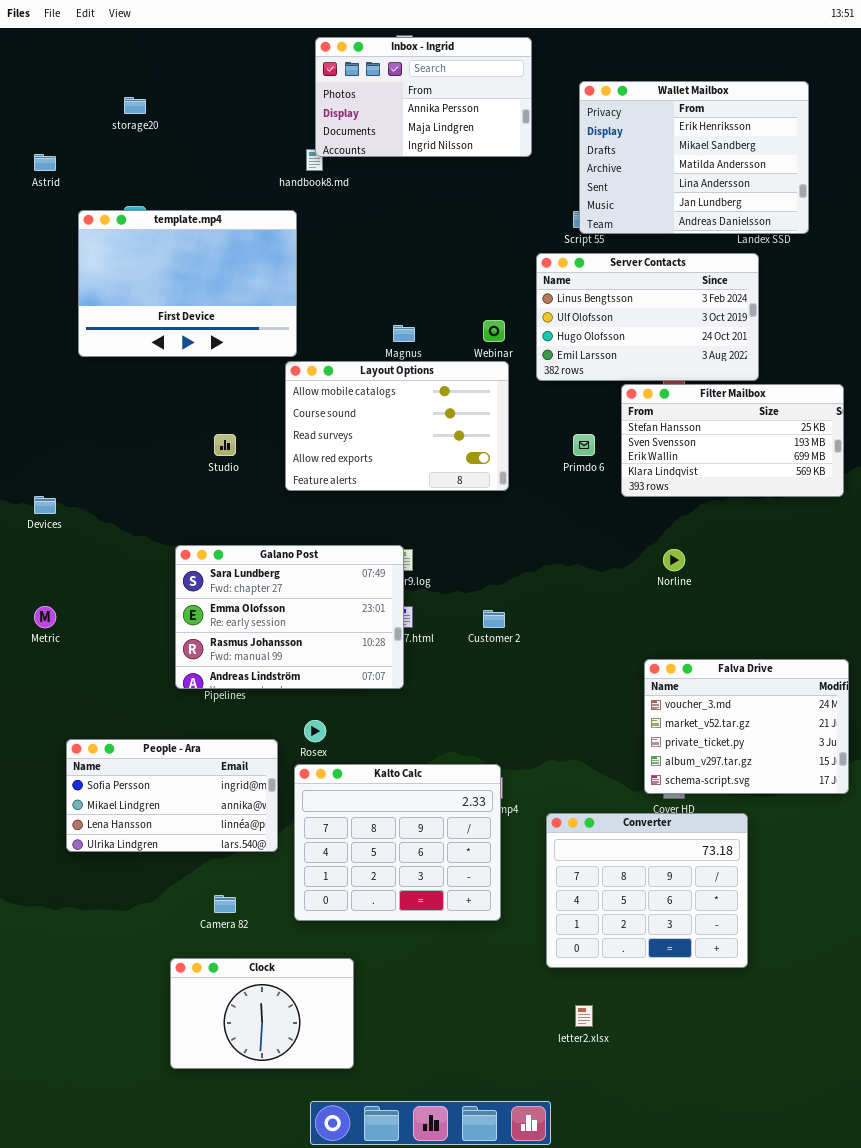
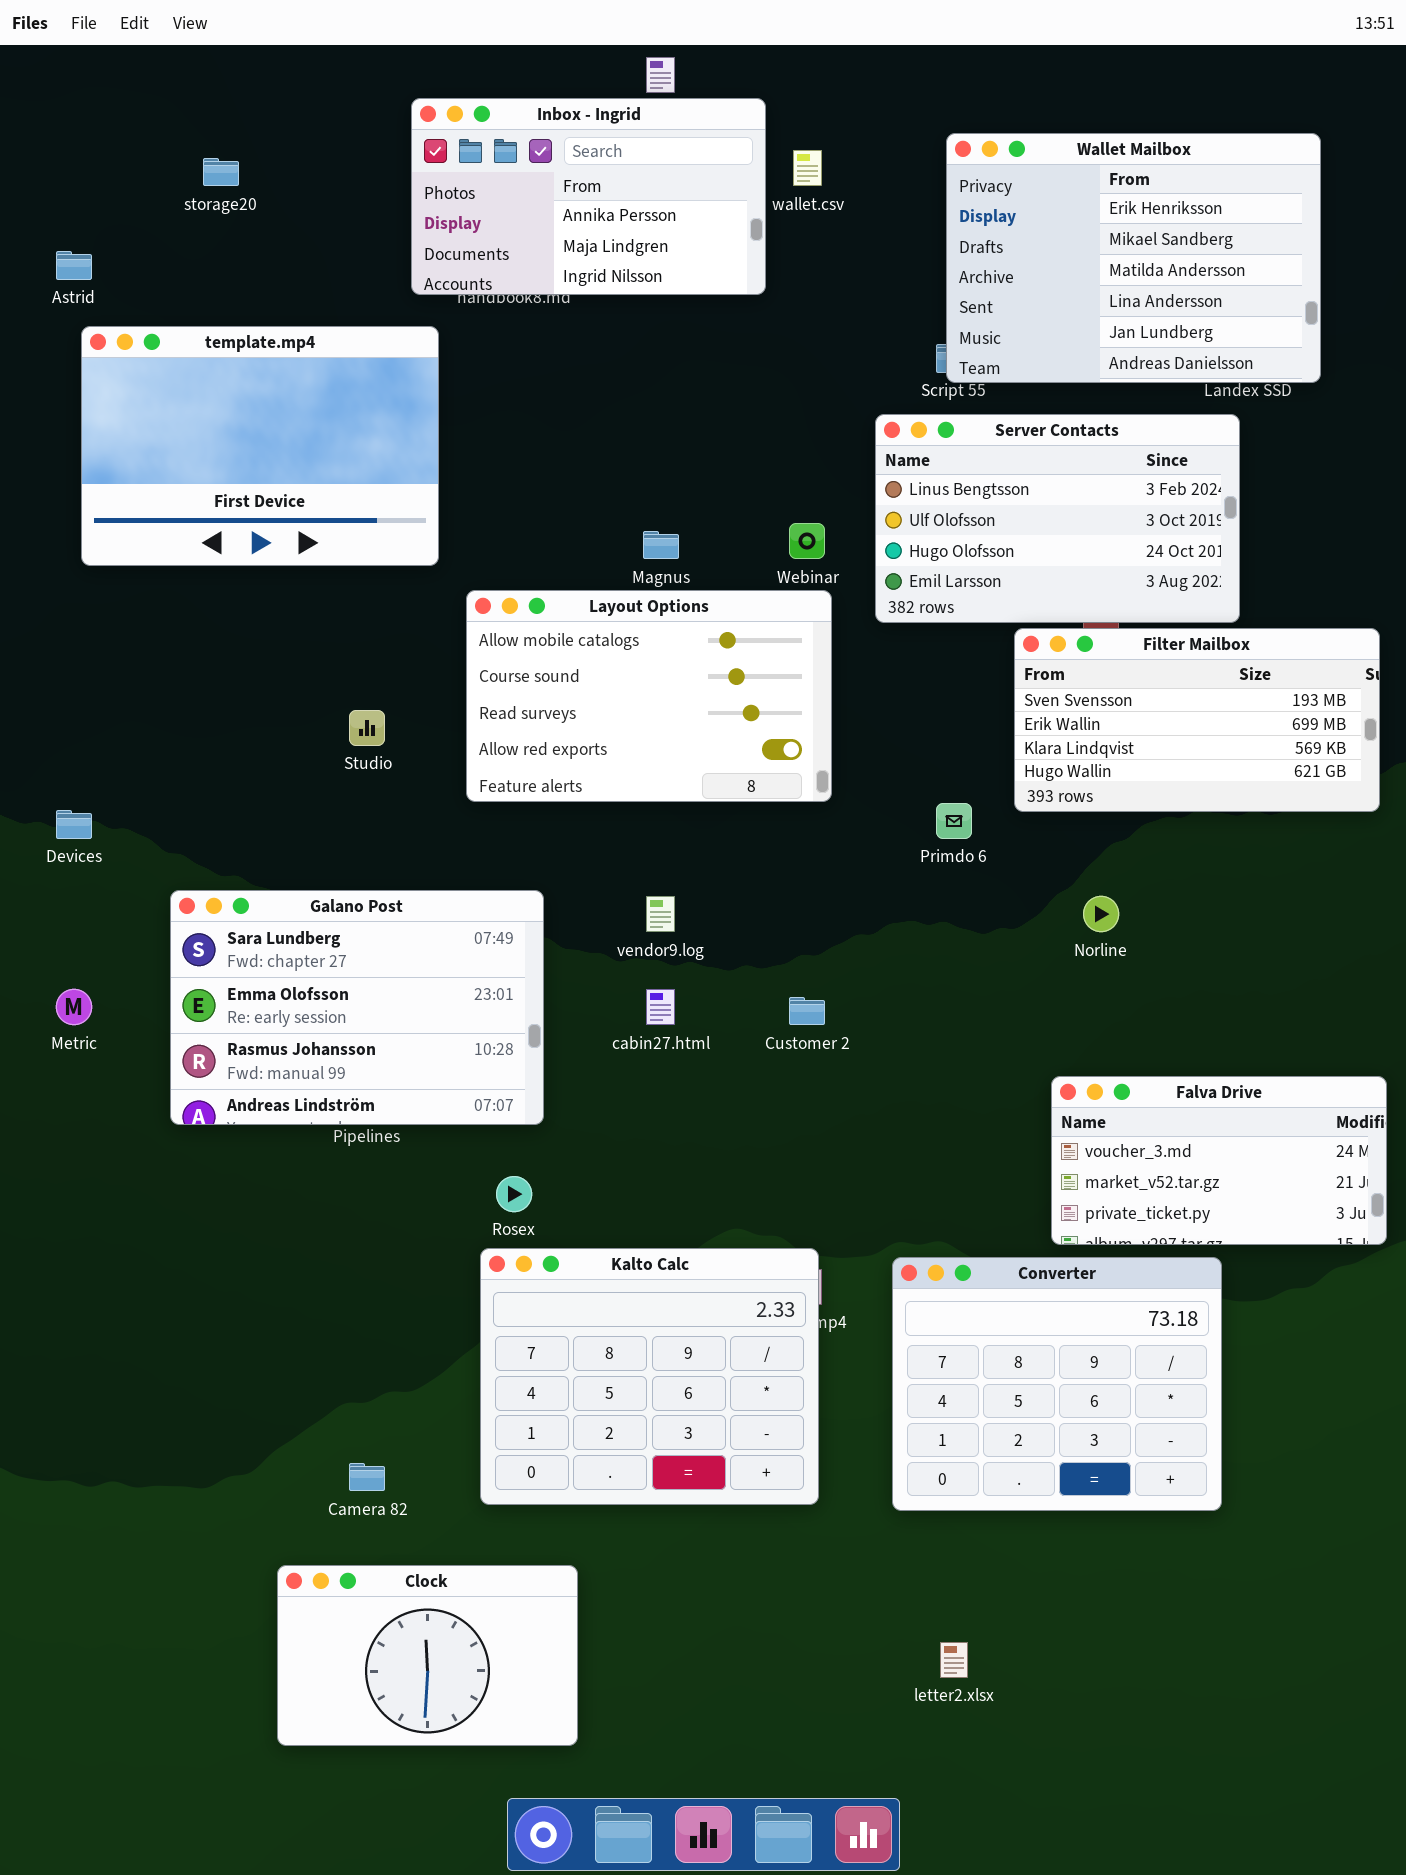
Inbox - Ingrid: [315,37,532,157] -> [411,98,766,295], moved
template.mp4: [78,210,297,357] -> [81,326,439,566], moved
Filter Mailbox: [621,384,844,497] -> [1014,628,1380,812], scrolled down 1 row
Primdo 6: [573,434,595,456] -> [936,803,972,839], moved
Galano Post: [175,545,404,689] -> [170,890,544,1125], moved
Falva Drive: [644,659,849,794] -> [1051,1076,1387,1245], resized
People - Ara: [66,739,278,852] -> none, closed
Converter: [546,813,748,968] -> [892,1257,1222,1511], moved

